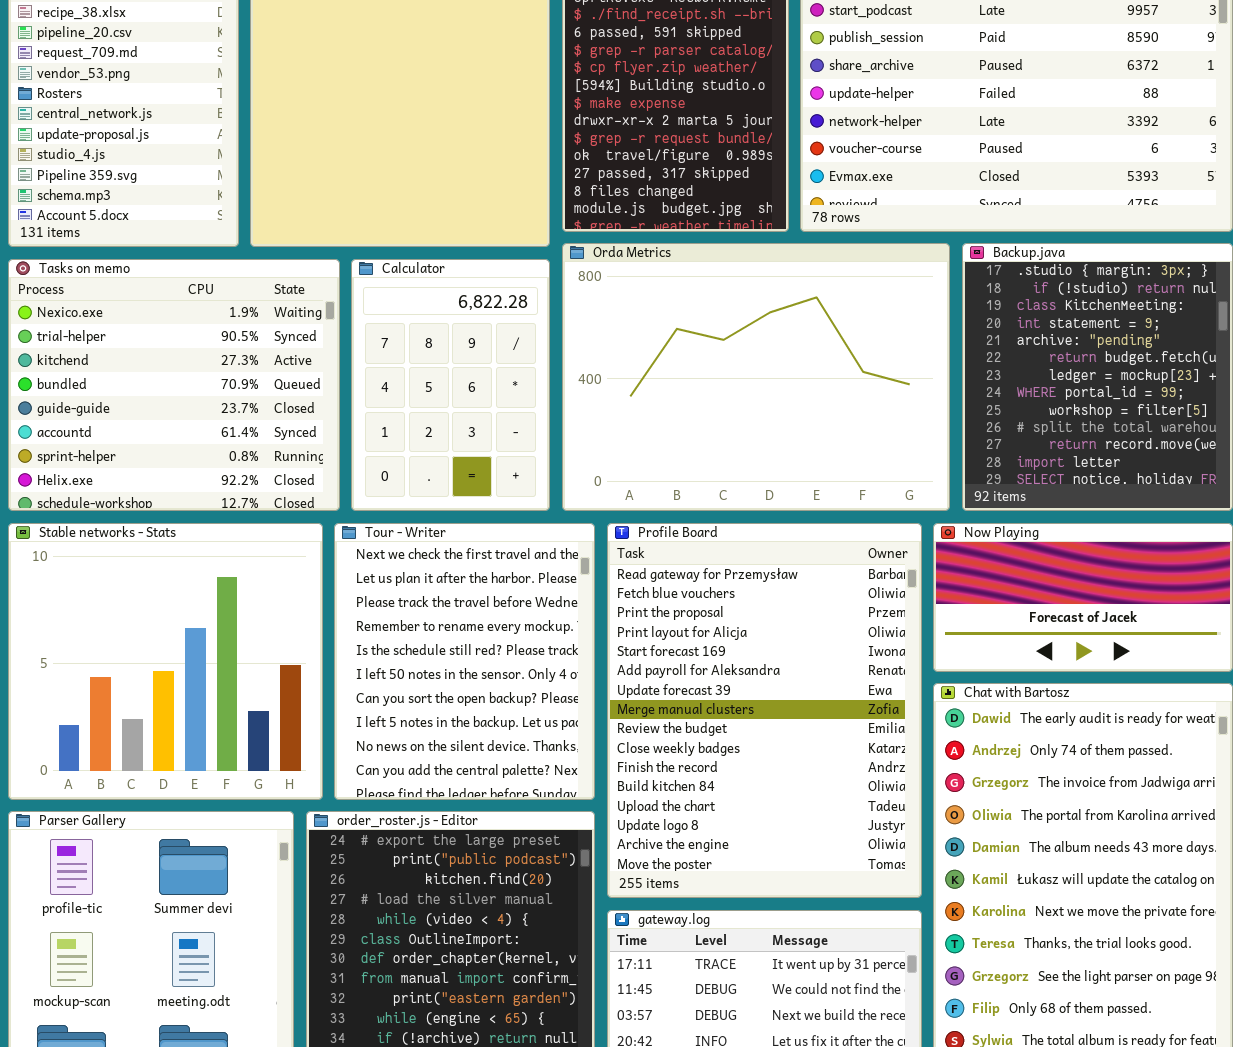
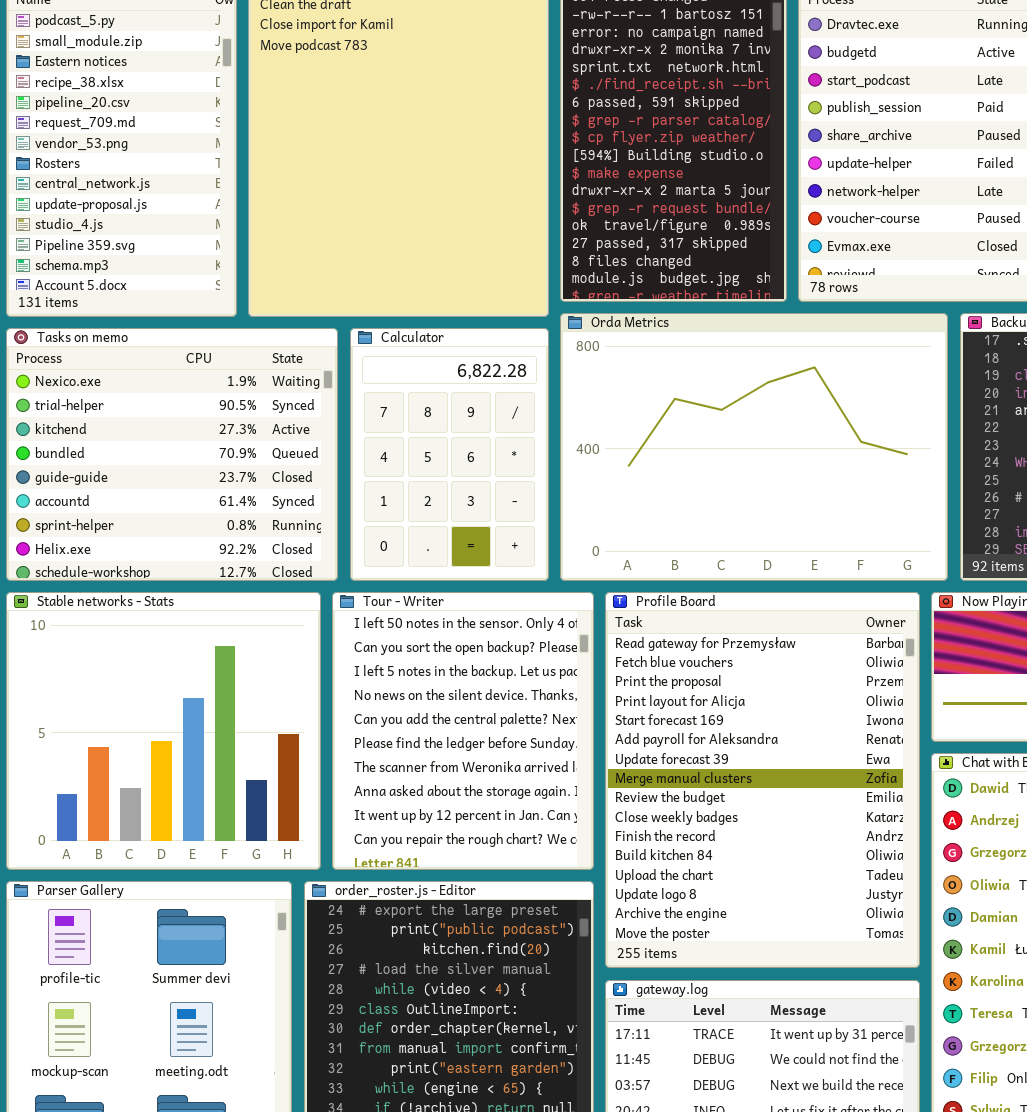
Tour - Writer: [334,523,595,800] -> [332,592,594,870], scrolled down 5 rows

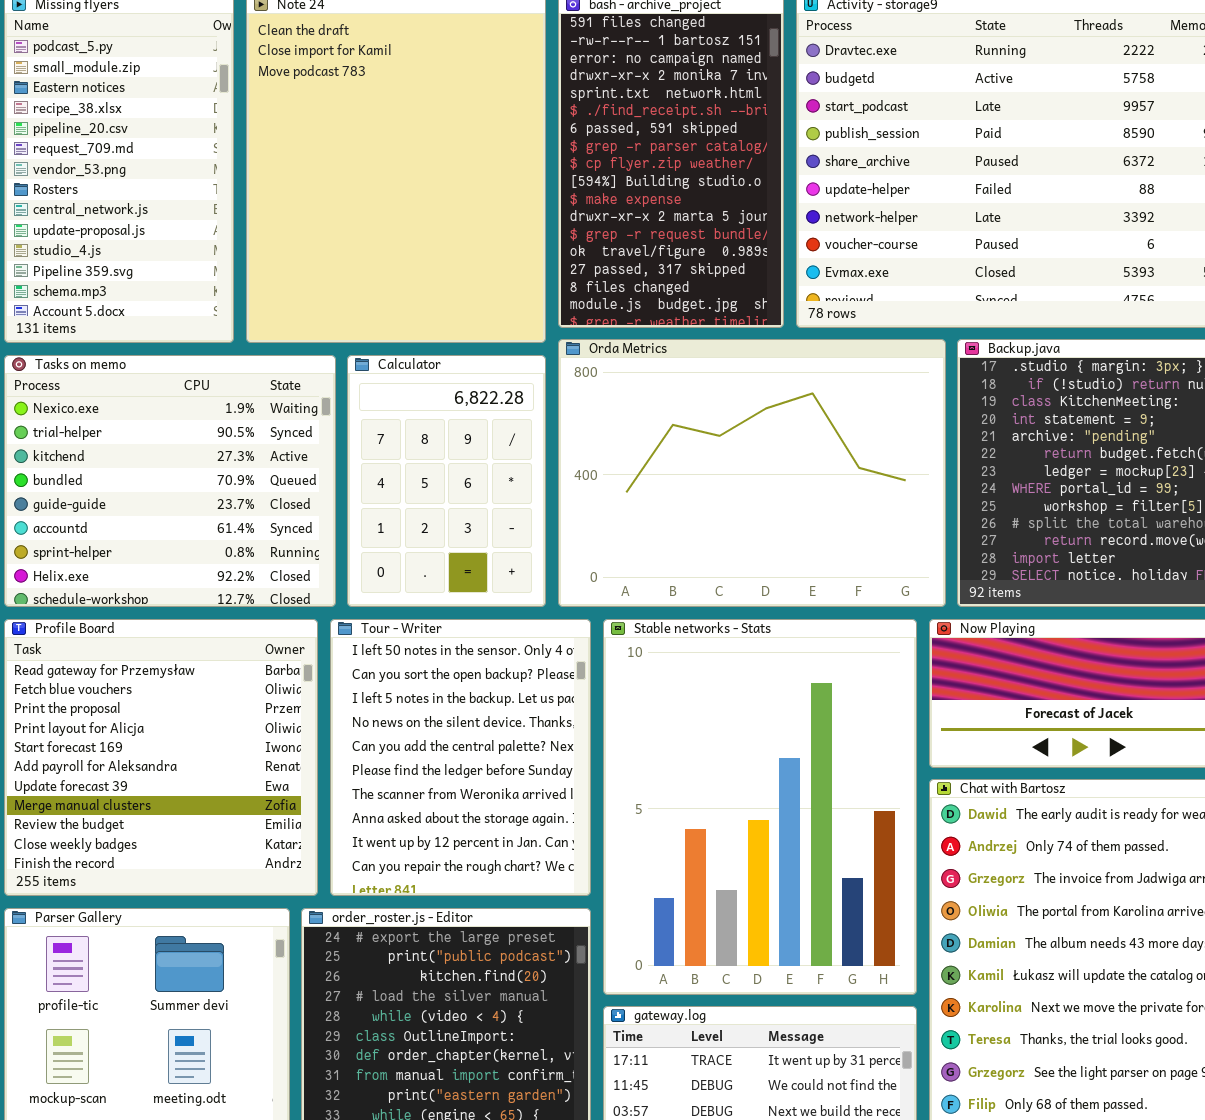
Stable networks - Stats: [6,592,321,870] -> [603,619,917,995], moved, resized
Profile Board: [605,592,920,968] -> [4,619,318,896], moved, resized

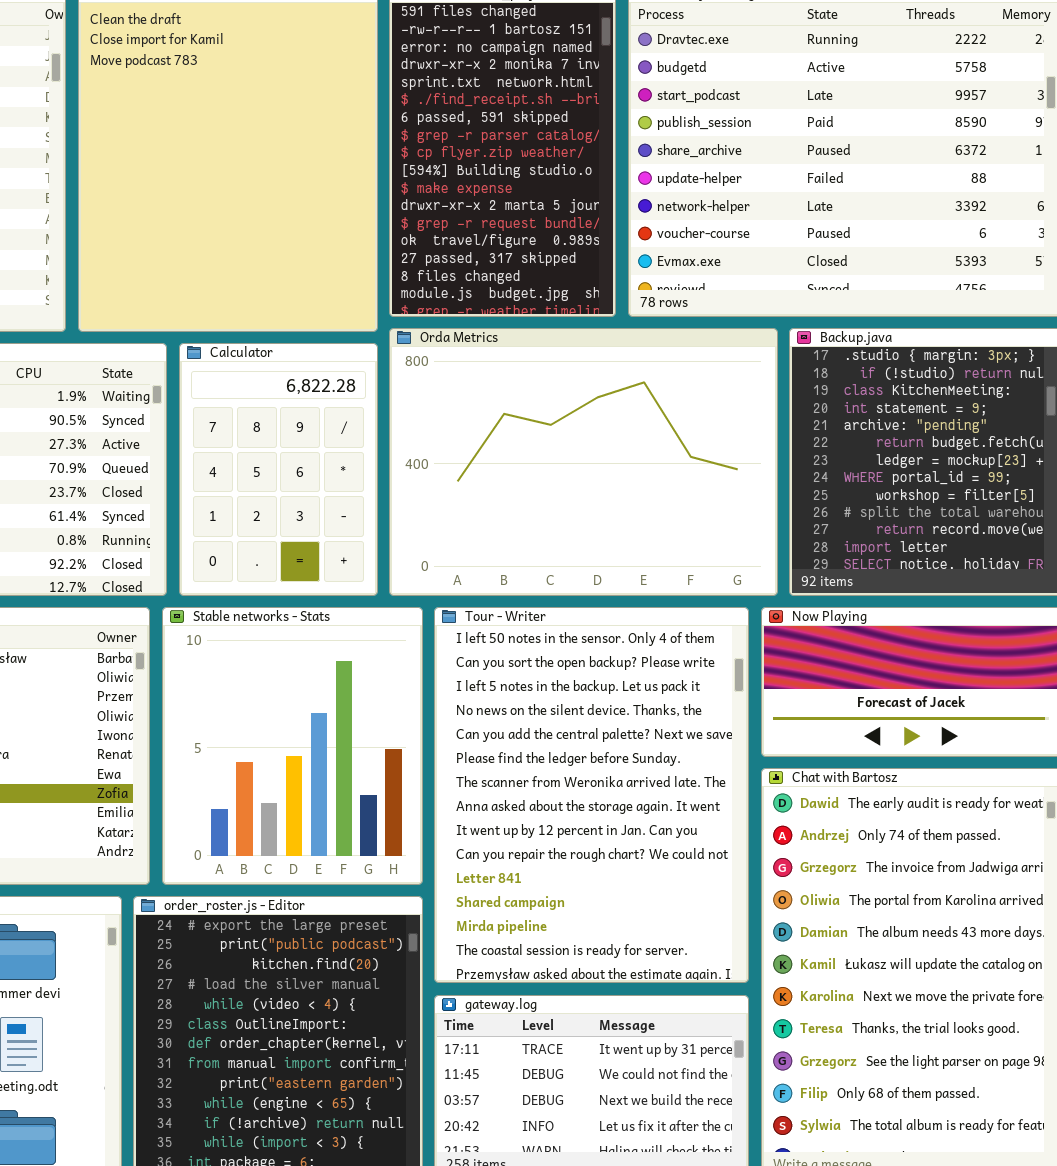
Tour - Writer: [330,619,591,896] -> [434,607,749,983], moved, resized
Stable networks - Stats: [603,619,917,995] -> [162,607,423,885], moved, resized

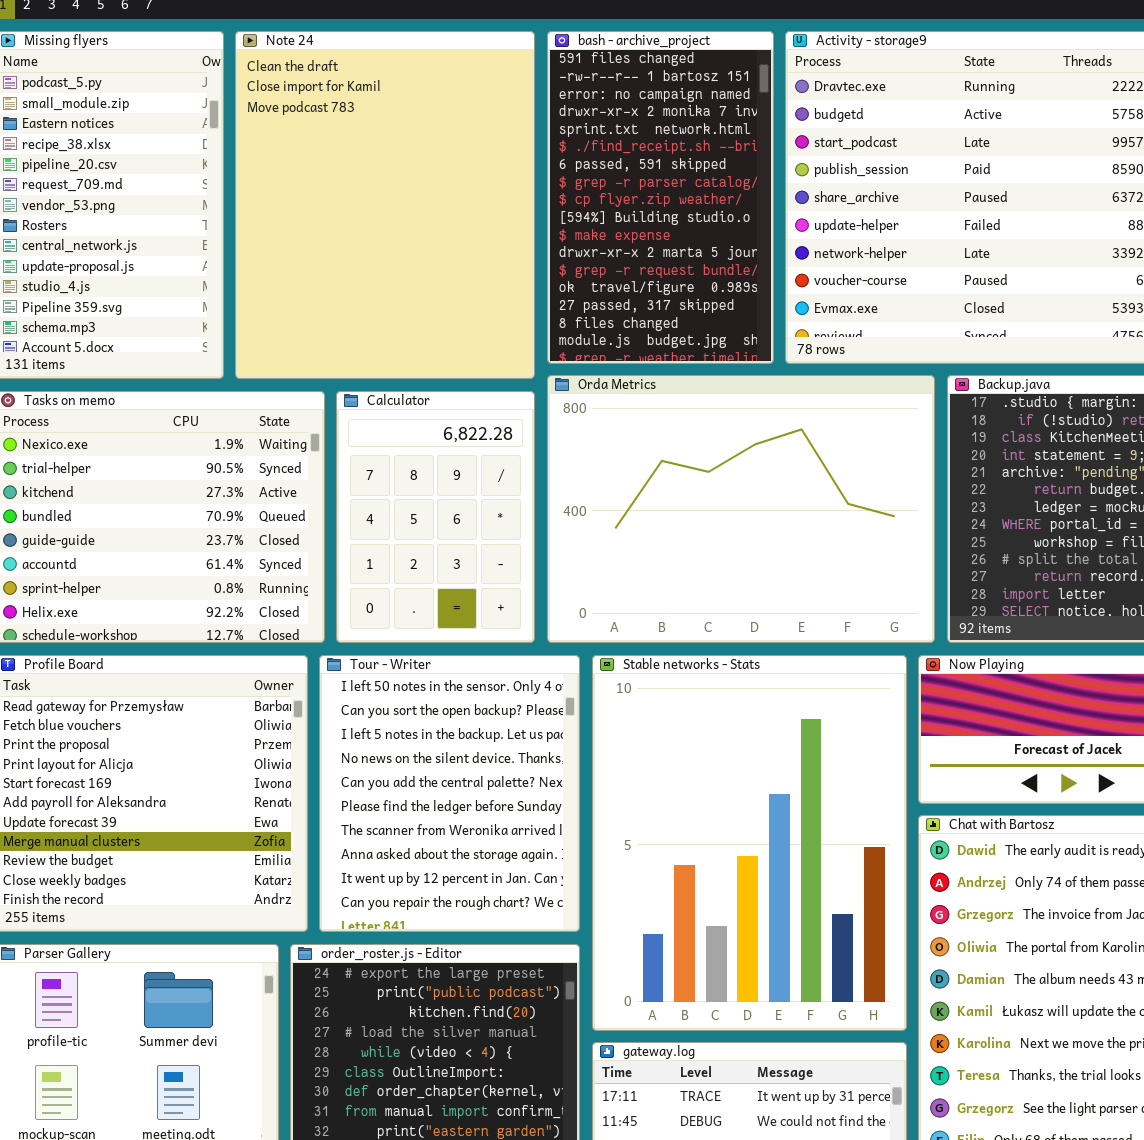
Stable networks - Stats: [162,607,423,885] -> [592,655,907,1031], moved, resized
Tour - Writer: [434,607,749,983] -> [319,655,580,932], moved, resized

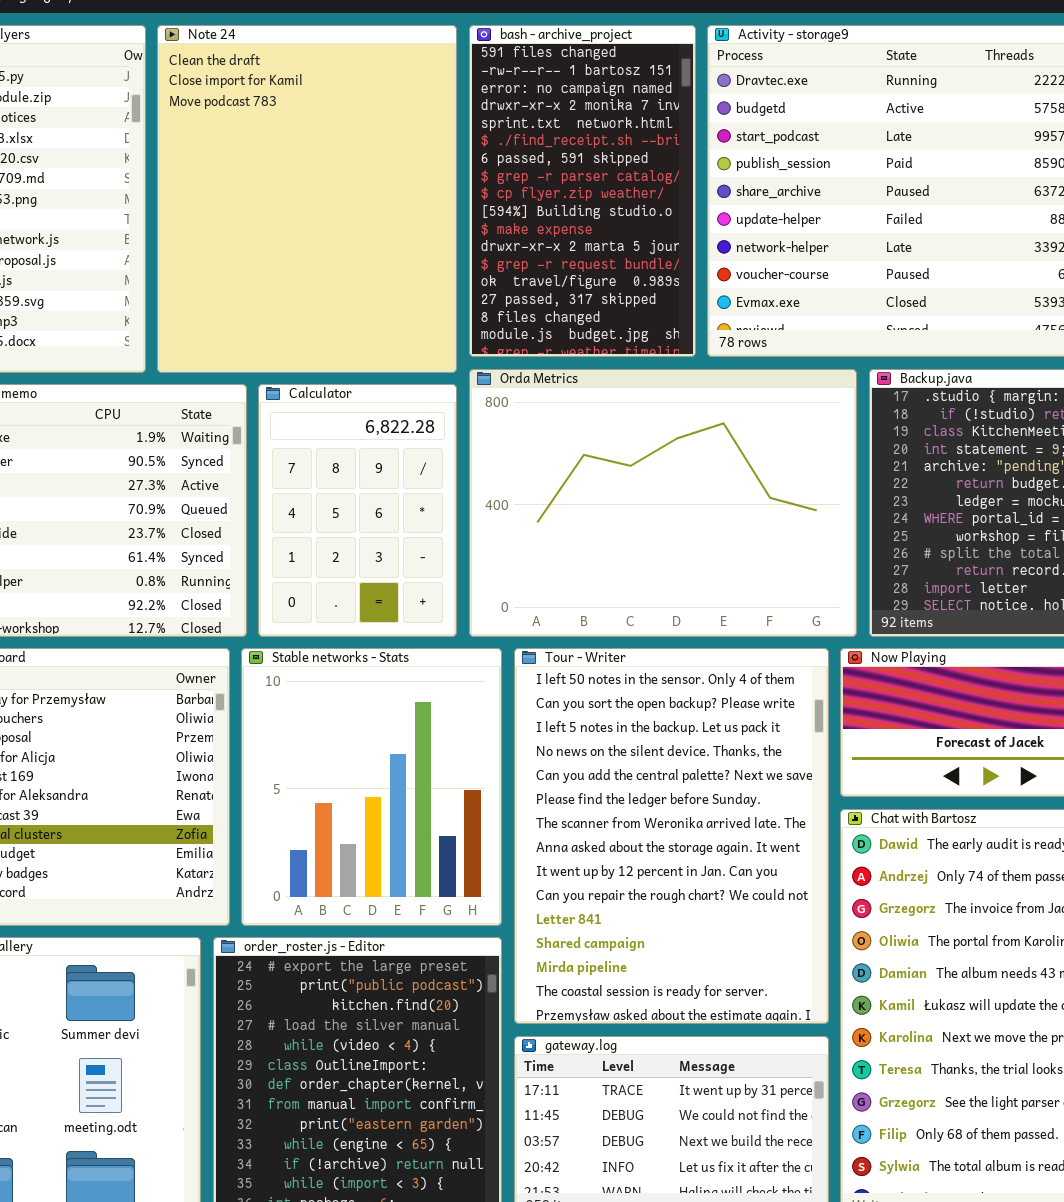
Tour - Writer: [319,655,580,932] -> [514,648,829,1024], moved, resized
Stable networks - Stats: [592,655,907,1031] -> [241,648,502,926], moved, resized

